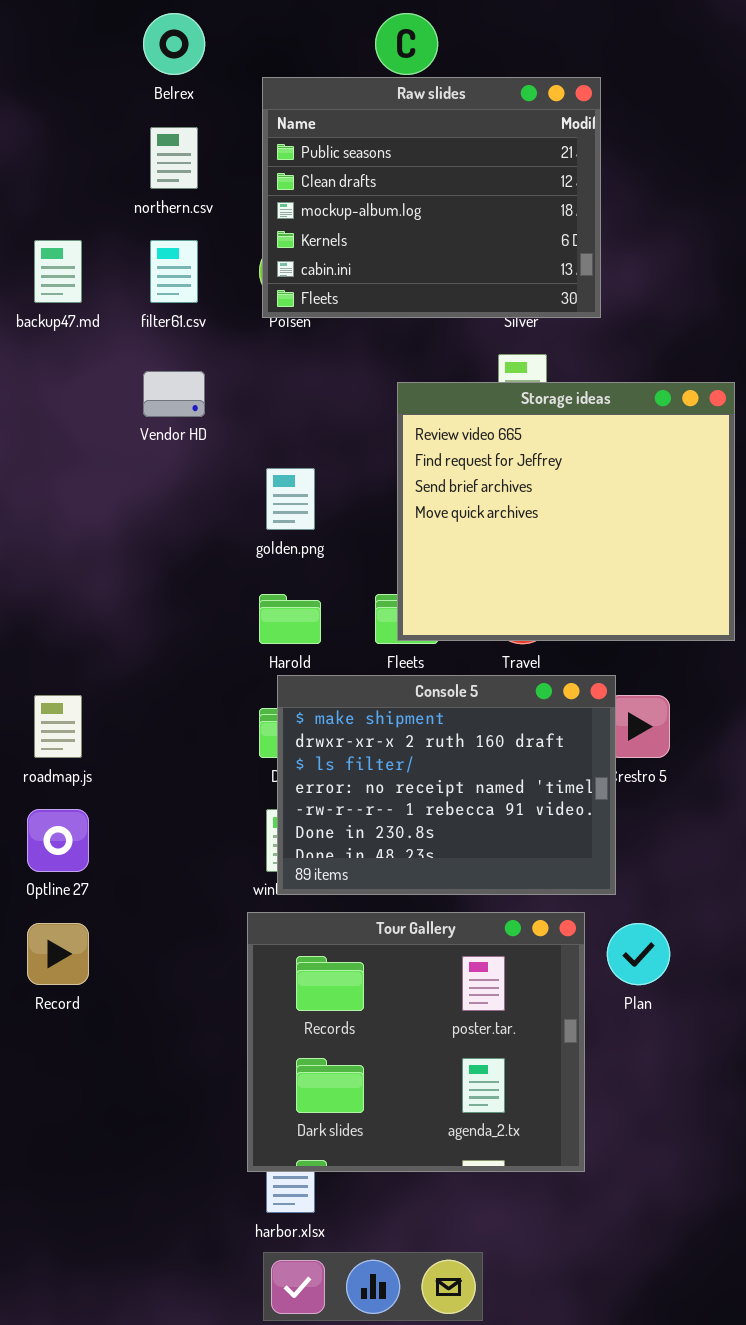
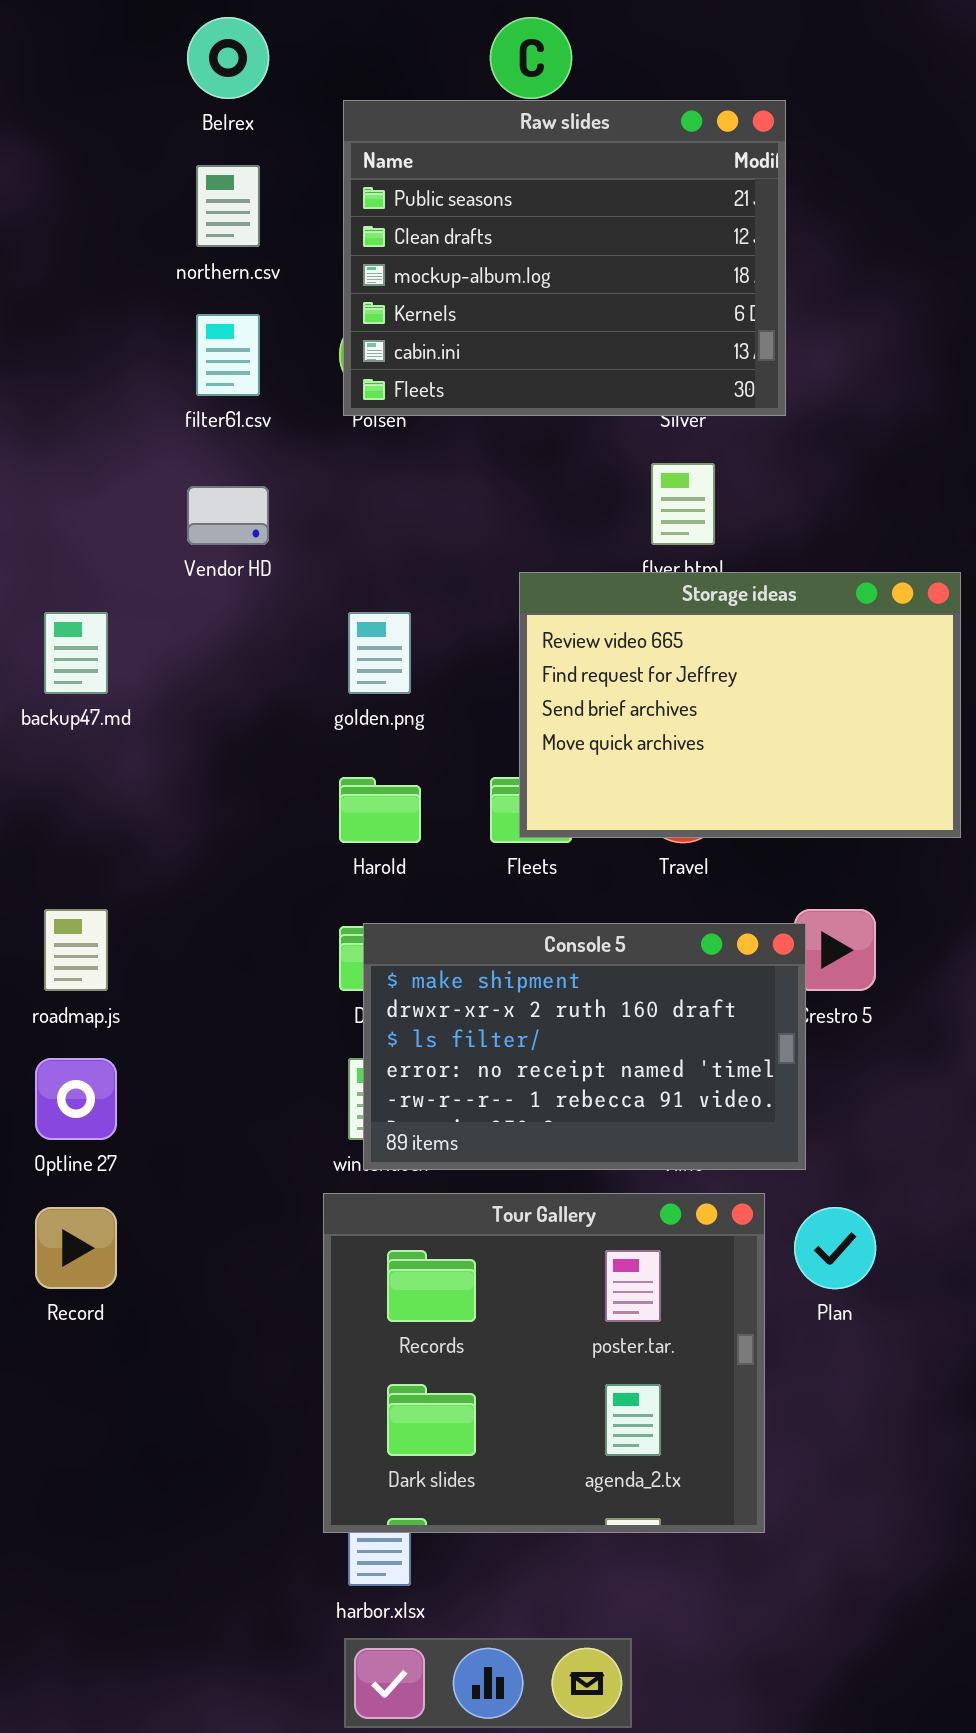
backup47.md: [34,240,82,303] -> [44,612,108,694], moved
Storage ideas: [397,382,735,641] -> [519,572,961,838], resized
Console 5: [277,675,616,895] -> [363,923,806,1170], resized

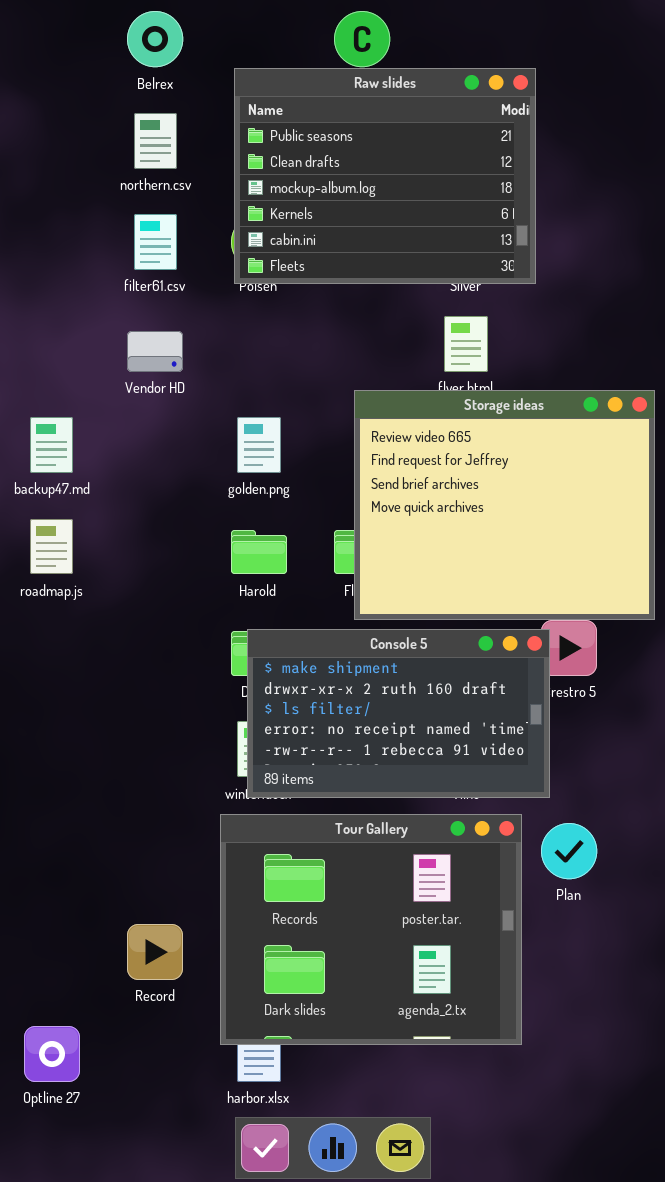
Storage ideas: [519,572,961,838] -> [354,390,655,620], resized
roadmap.js: [44,909,108,991] -> [30,519,73,574], moved
Optline 27: [35,1058,117,1140] -> [24,1026,80,1082], moved
Record: [35,1207,117,1289] -> [127,924,183,980], moved

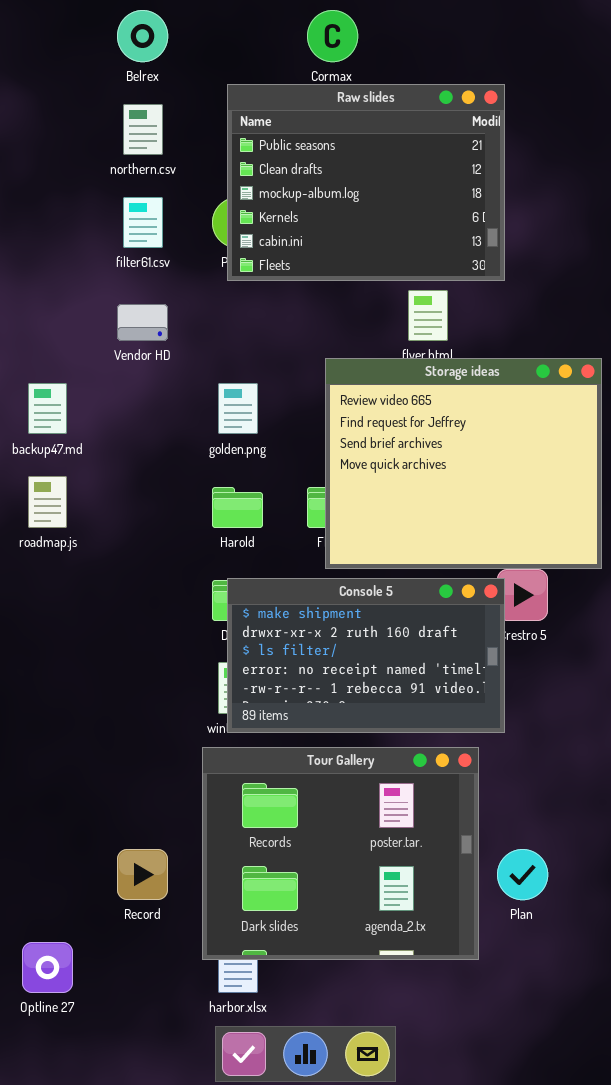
Raw slides: [234,68,536,284] -> [227,84,505,281], moved
Plan: [541,823,597,879] -> [497,849,548,900], moved

